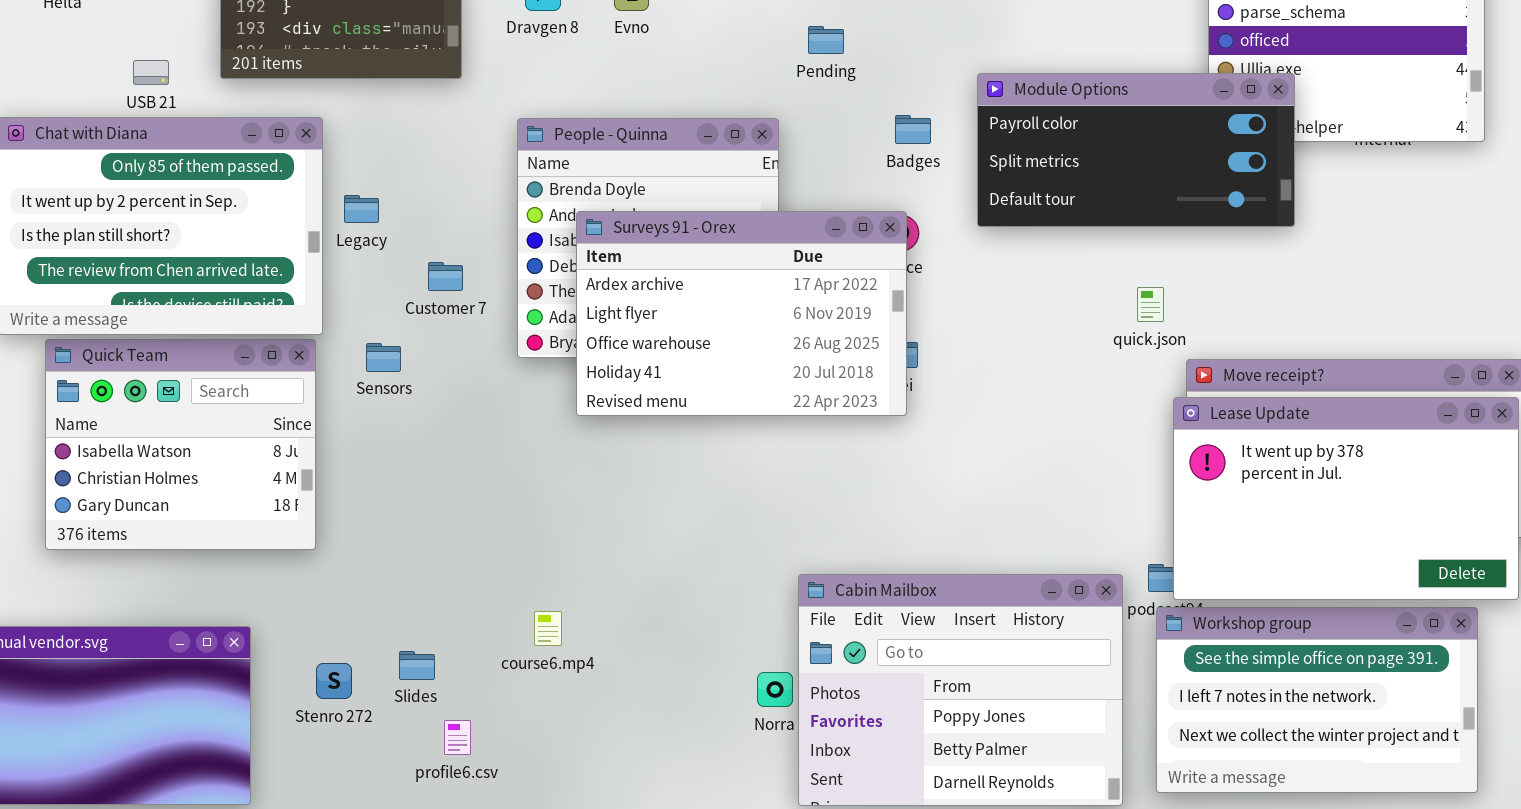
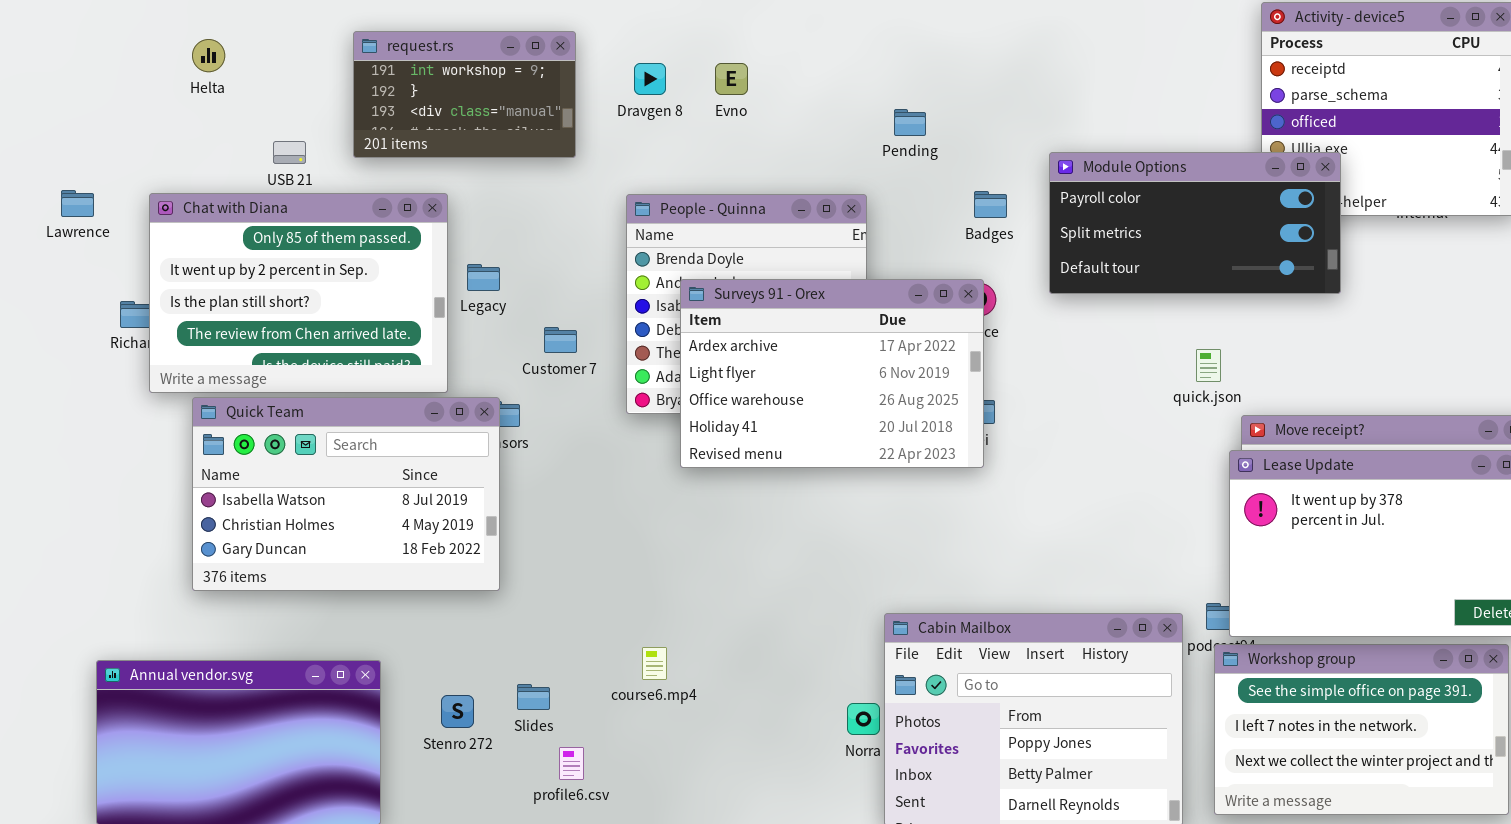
Quick Team: [45,339,316,550] -> [192,397,500,591], resized

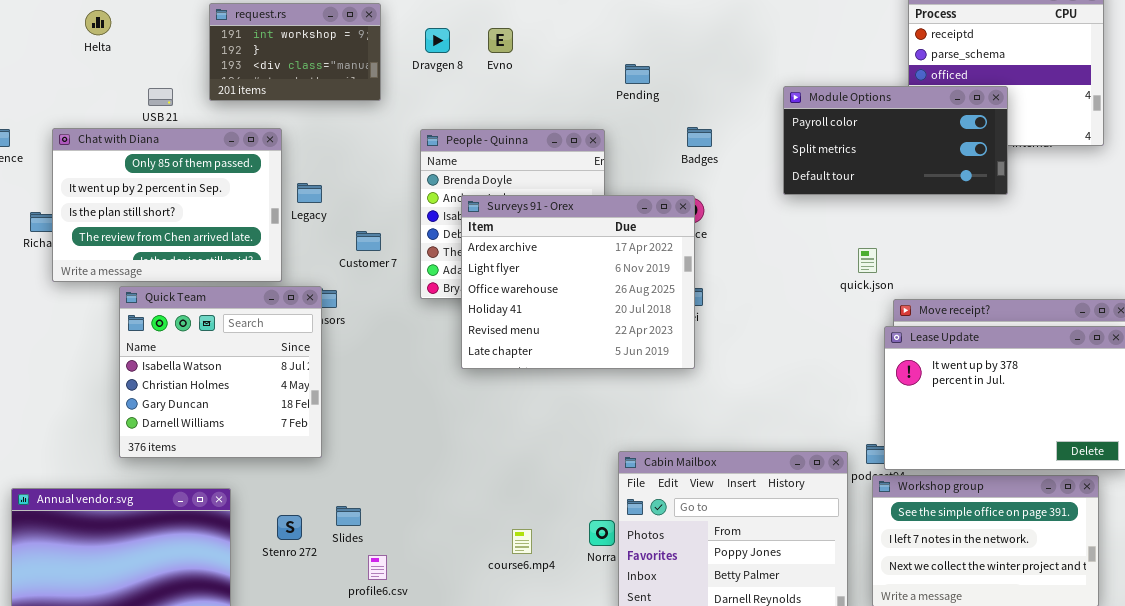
Module Options: [1049,152,1341,294] -> [783,86,1008,195], moved
Surveys 91 - Orex: [680,279,984,468] -> [461,195,695,369], resized
Quick Team: [192,397,500,591] -> [119,286,322,458], resized
course6.mp4: [642,647,667,680] -> [512,529,532,554], moved

